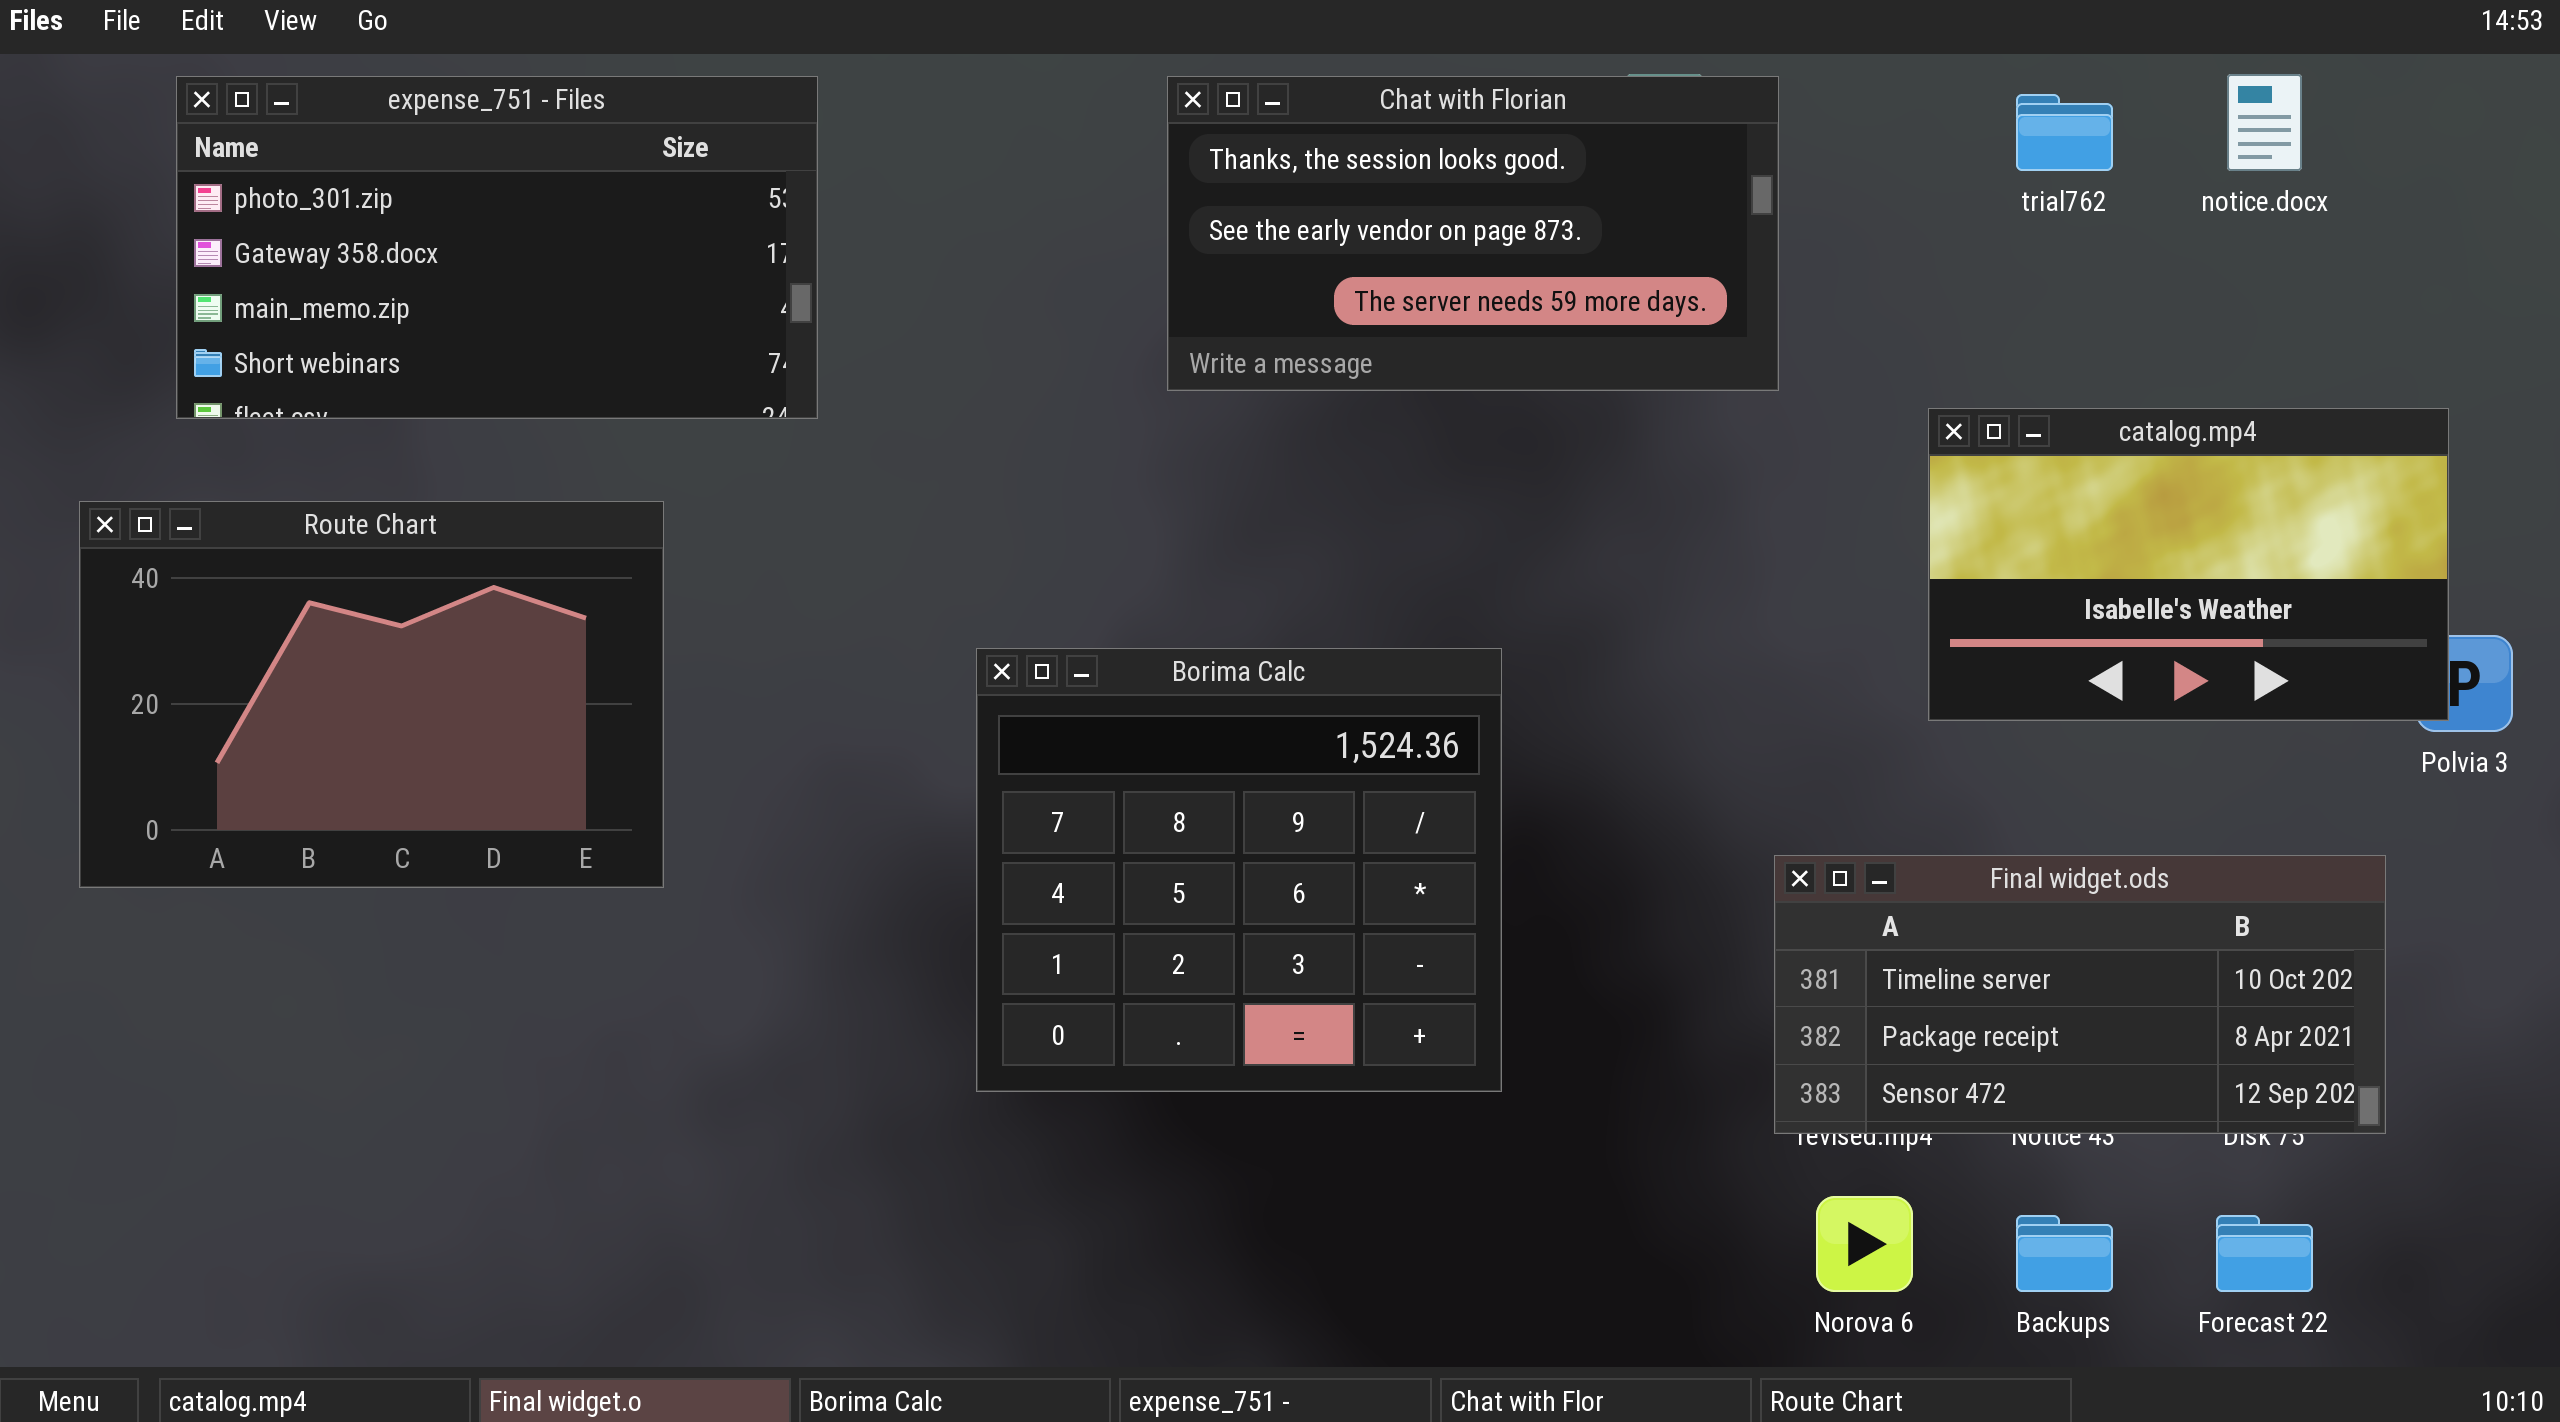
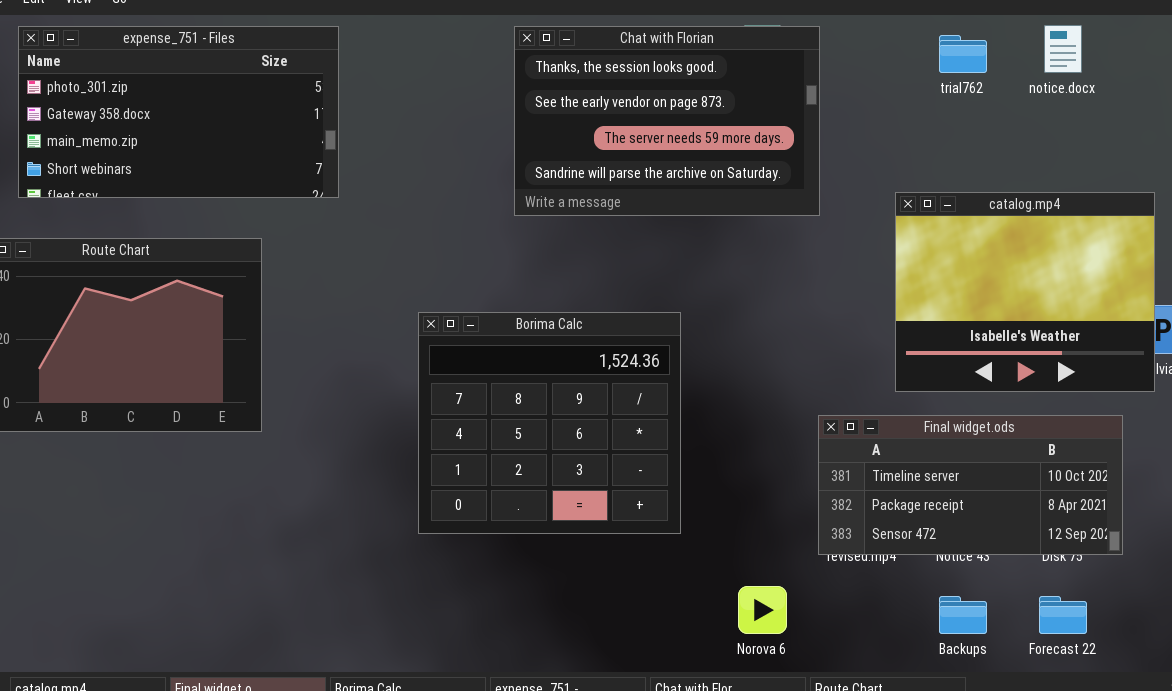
Chat with Florian: [1167,76,1779,391] -> [514,26,820,216], resized
catalog.mp4: [1928,408,2449,721] -> [895,192,1155,392], resized
Norova 6: [1816,1196,1913,1292] -> [738,586,787,634], moved

